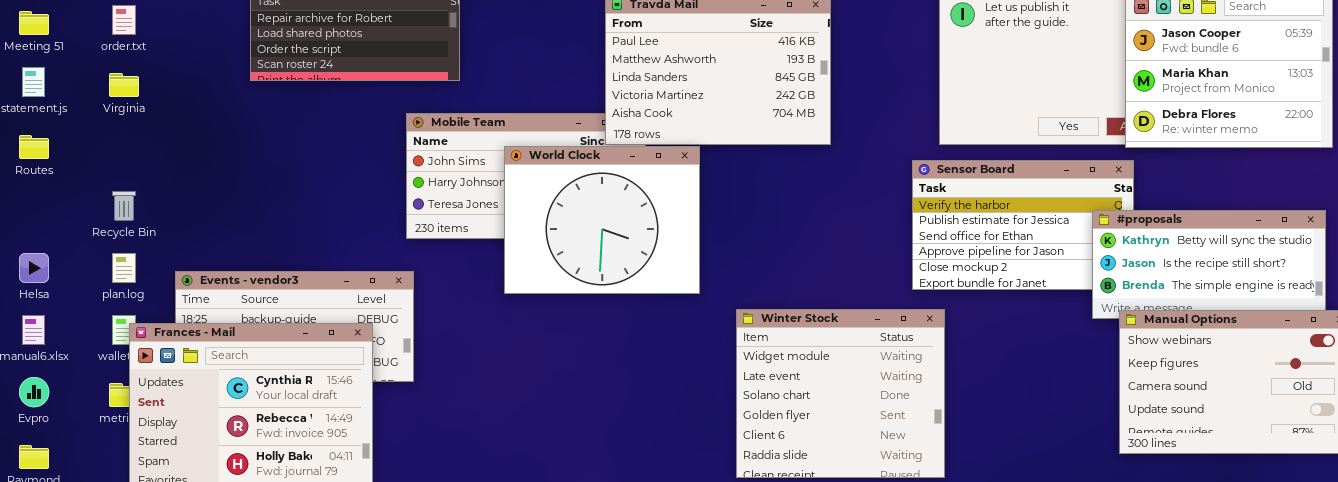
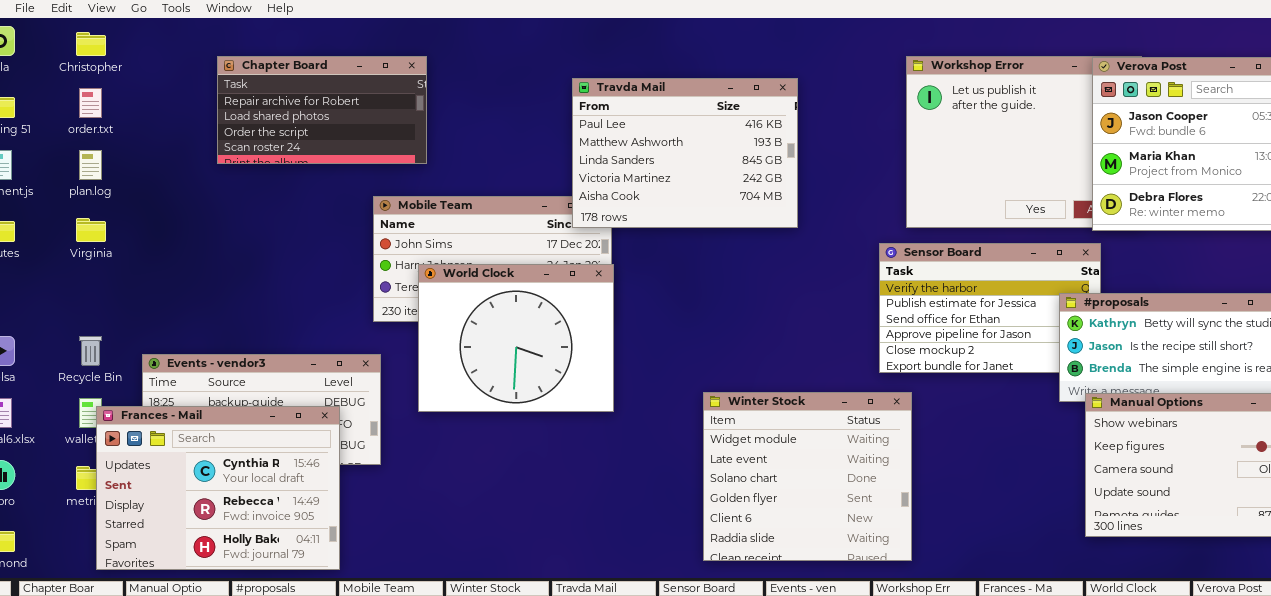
Virginia: [109,73,139,97] -> [76,218,106,242], moved
World Clock: [504,146,700,294] -> [418,264,614,412], moved
Recycle Bin: [112,191,136,221] -> [79,336,102,366], moved
plan.log: [112,253,136,283] -> [79,150,102,180], moved

